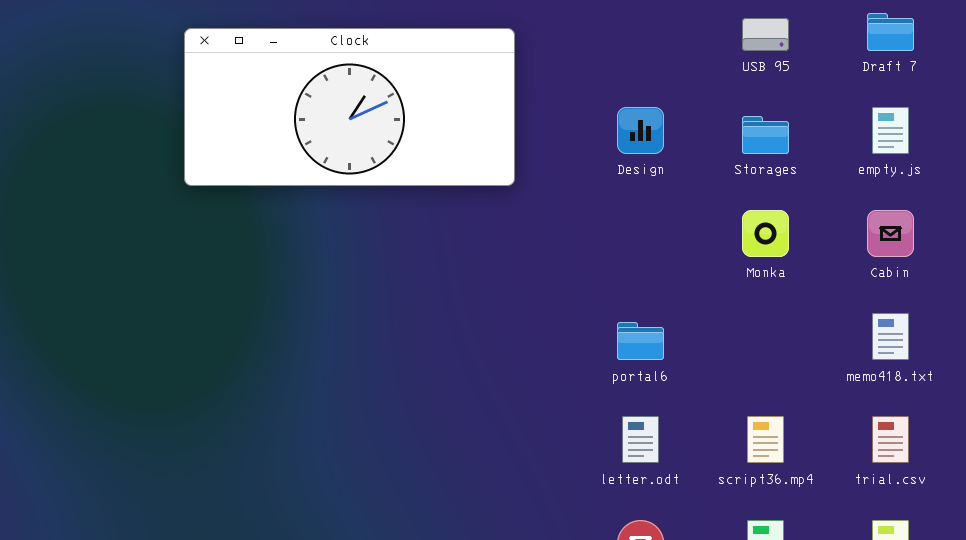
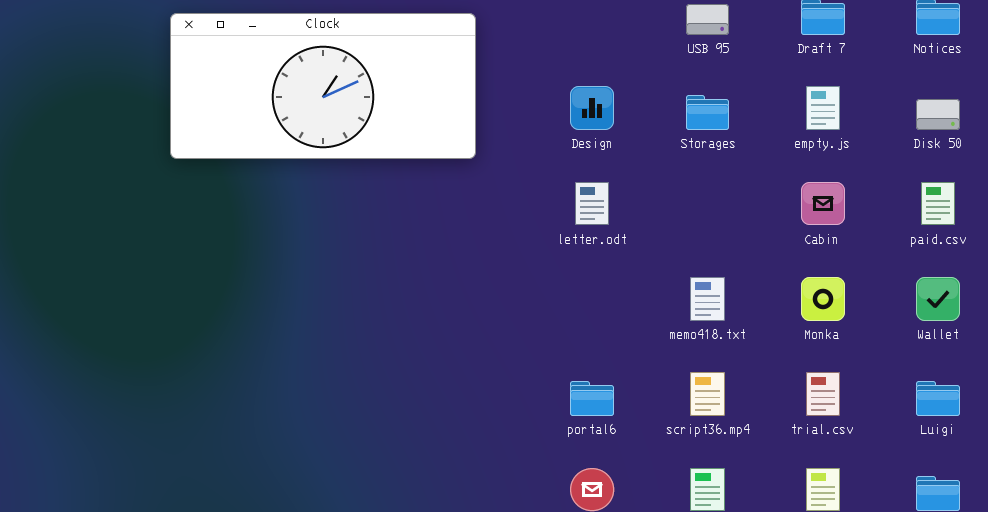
Monka: [742,210,789,257] -> [801,277,845,321], moved
memo418.txt: [872,313,909,360] -> [690,277,725,321], moved
portal6: [617,322,664,360] -> [570,381,614,416], moved
letter.odt: [622,416,659,463] -> [575,182,609,225], moved

